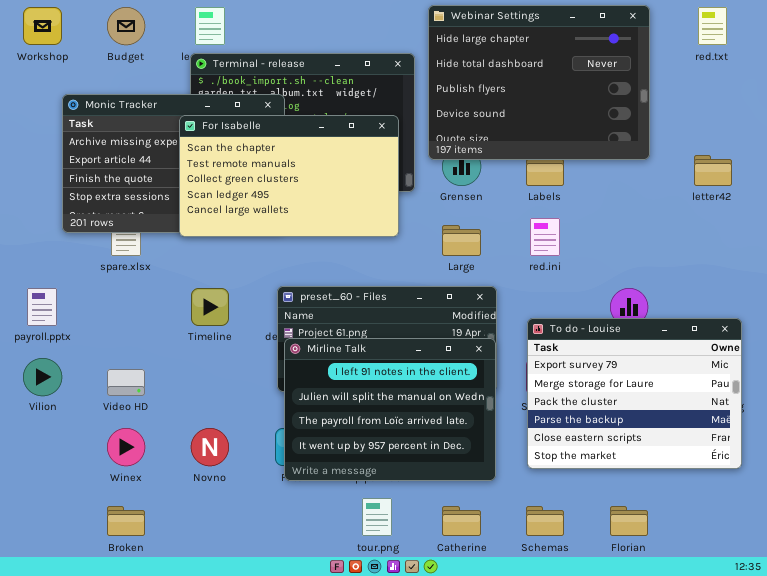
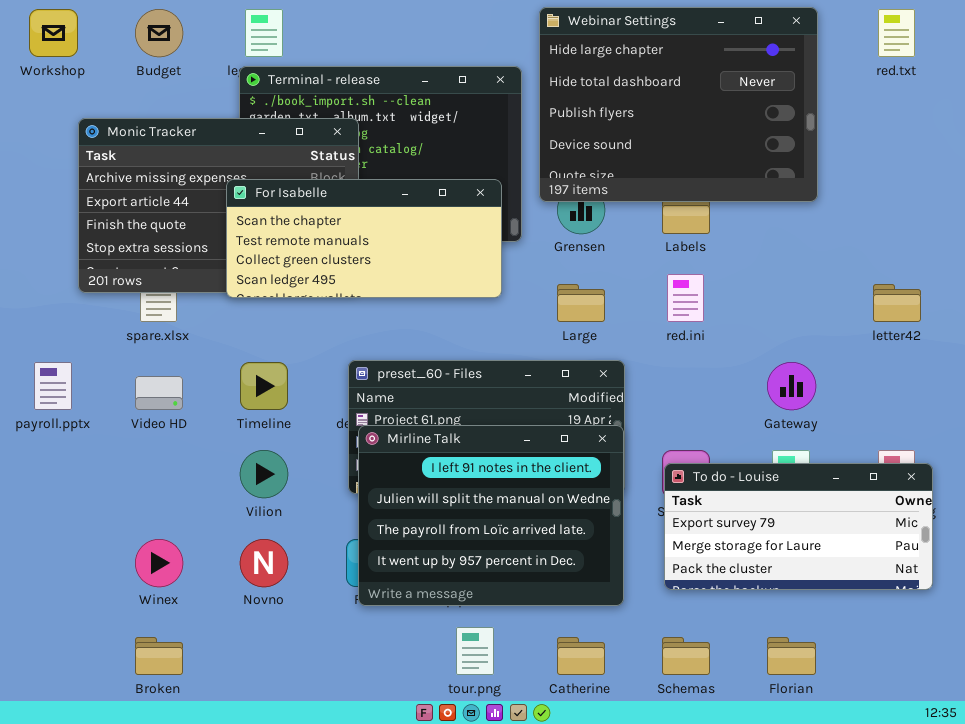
For Isabelle: [179,115,399,237] -> [226,179,502,298], resized
letter42: [694,155,732,186] -> [873,284,921,322], moved
To do - Louise: [527,318,742,469] -> [664,463,933,590], resized
Vilion: [23,358,62,396] -> [240,450,288,498], moved
Video HD: [107,369,145,396] -> [135,376,183,410], moved

